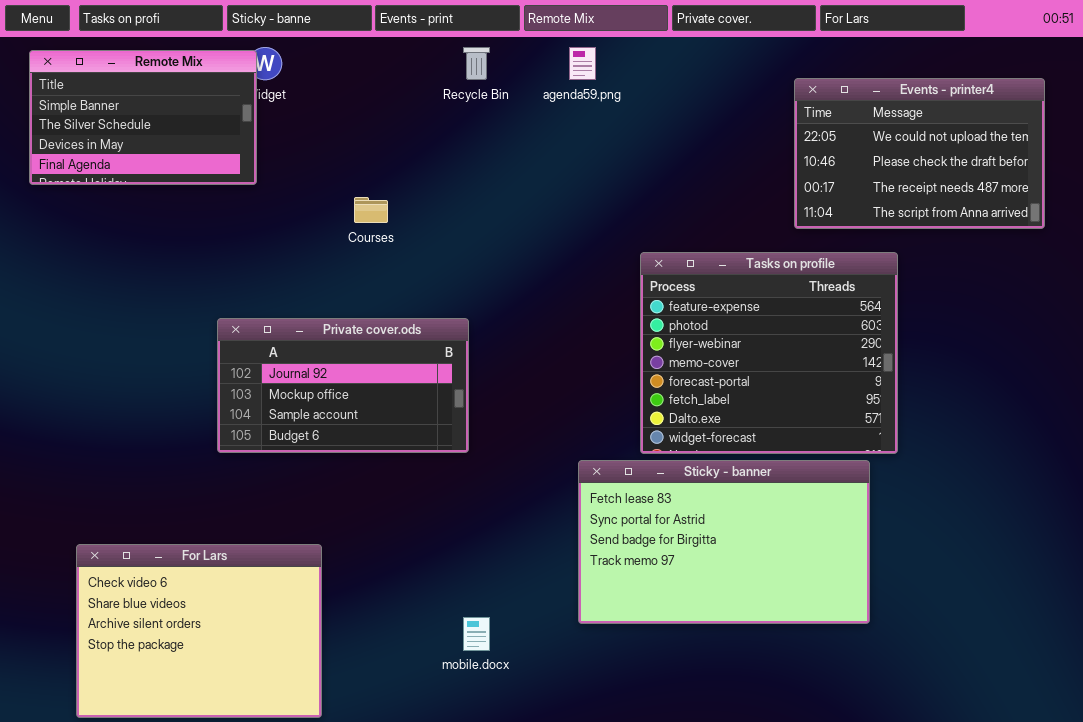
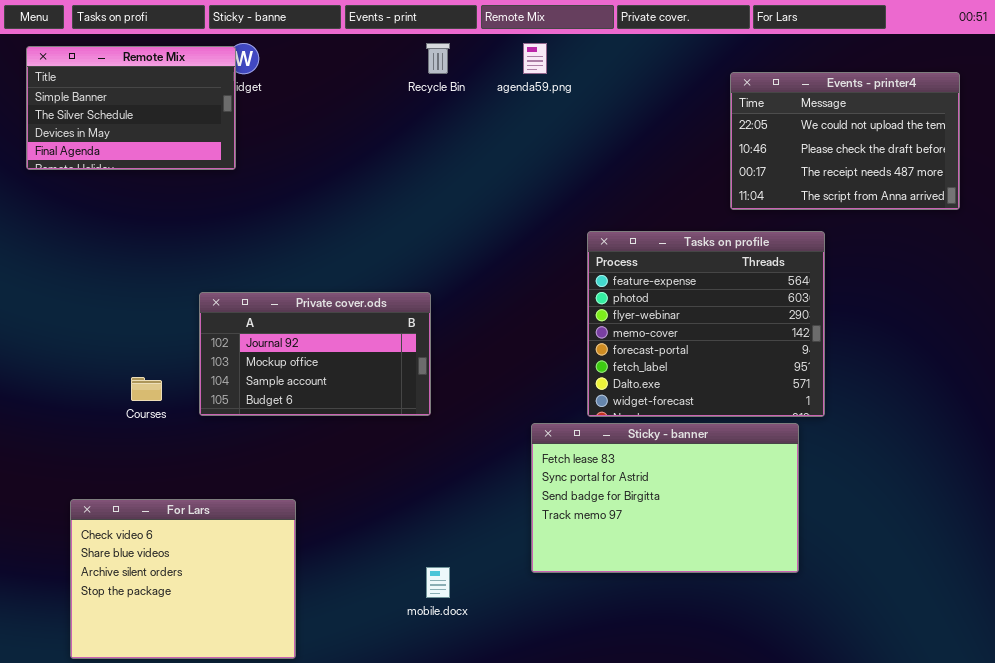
Courses: [354,197,388,223] -> [131,377,162,401], moved

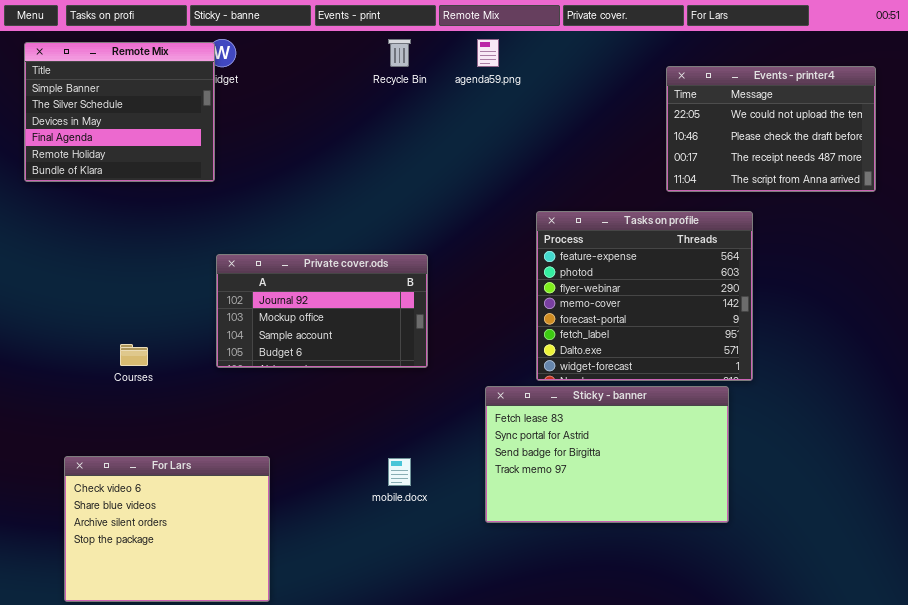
Remote Mix: [26,46,236,170] -> [24,42,215,182], resized
Private cover.ods: [199,292,431,416] -> [216,254,428,368], moved
mobile.docx: [426,567,450,598] -> [388,458,411,486], moved

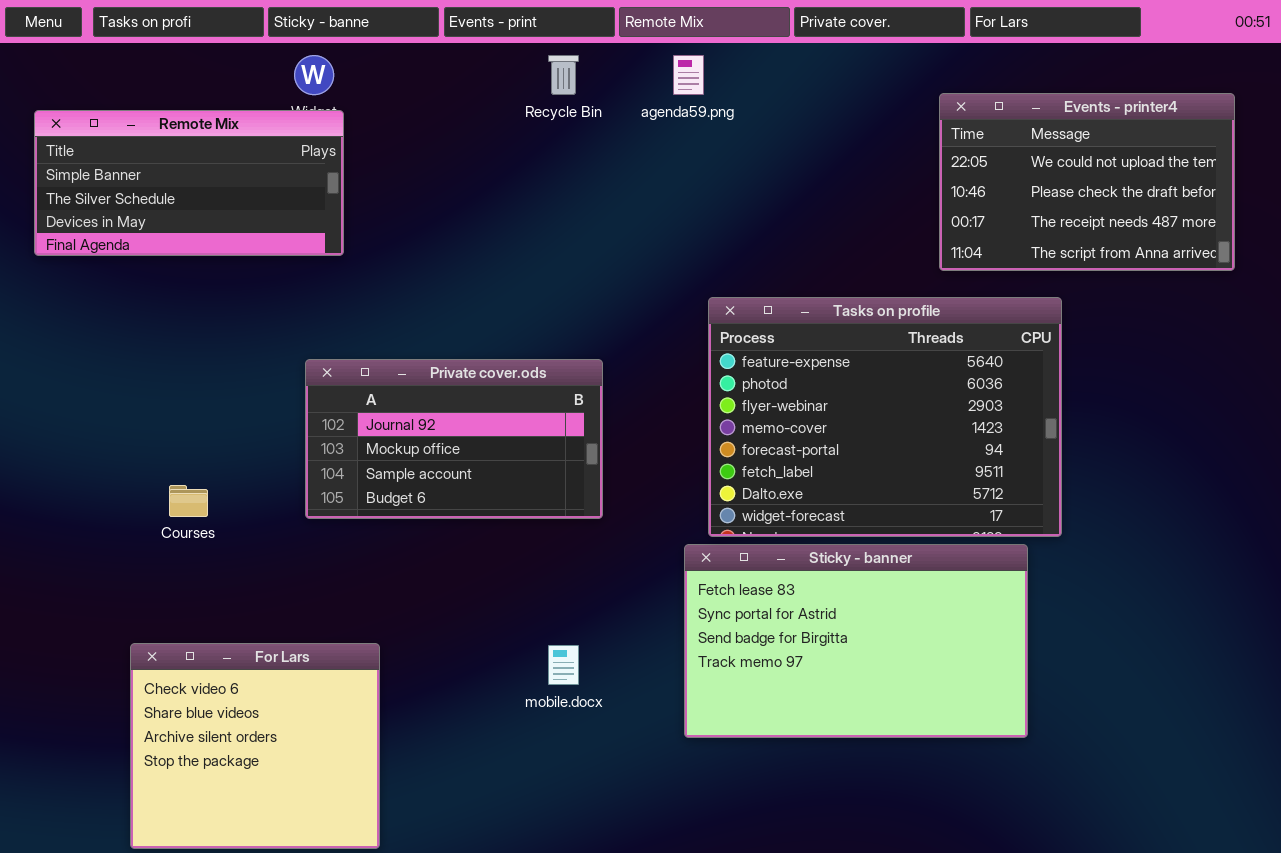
Remote Mix: [24,42,215,182] -> [34,110,344,256], resized
Tasks on profile: [536,211,753,381] -> [708,297,1062,537], resized
For Lars: [64,456,270,602] -> [130,643,380,849], resized

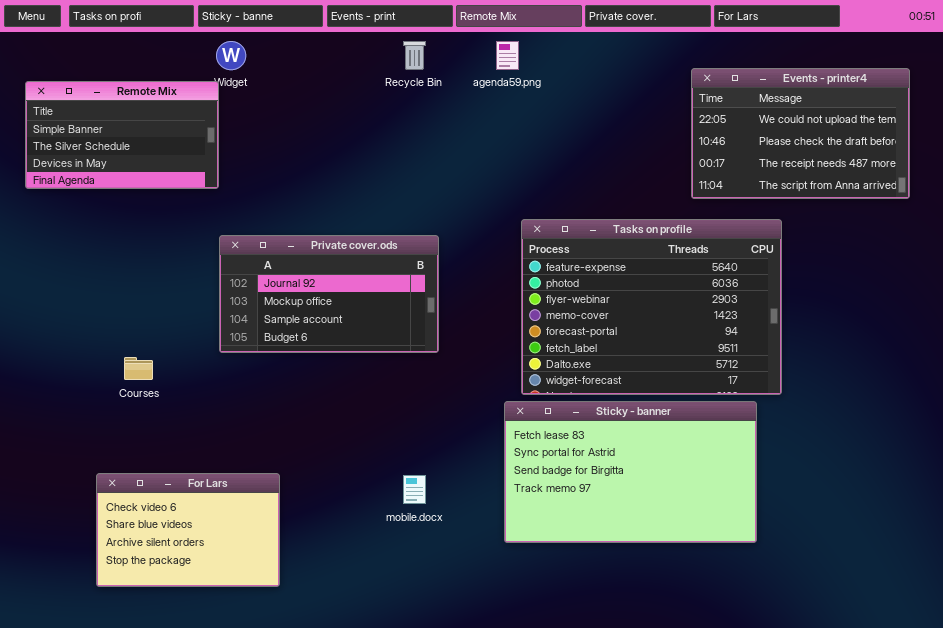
Remote Mix: [34,110,344,256] -> [25,81,219,189], resized
Private cover.ods: [305,359,603,519] -> [219,235,439,353], moved
For Lars: [130,643,380,849] -> [96,473,280,587], resized

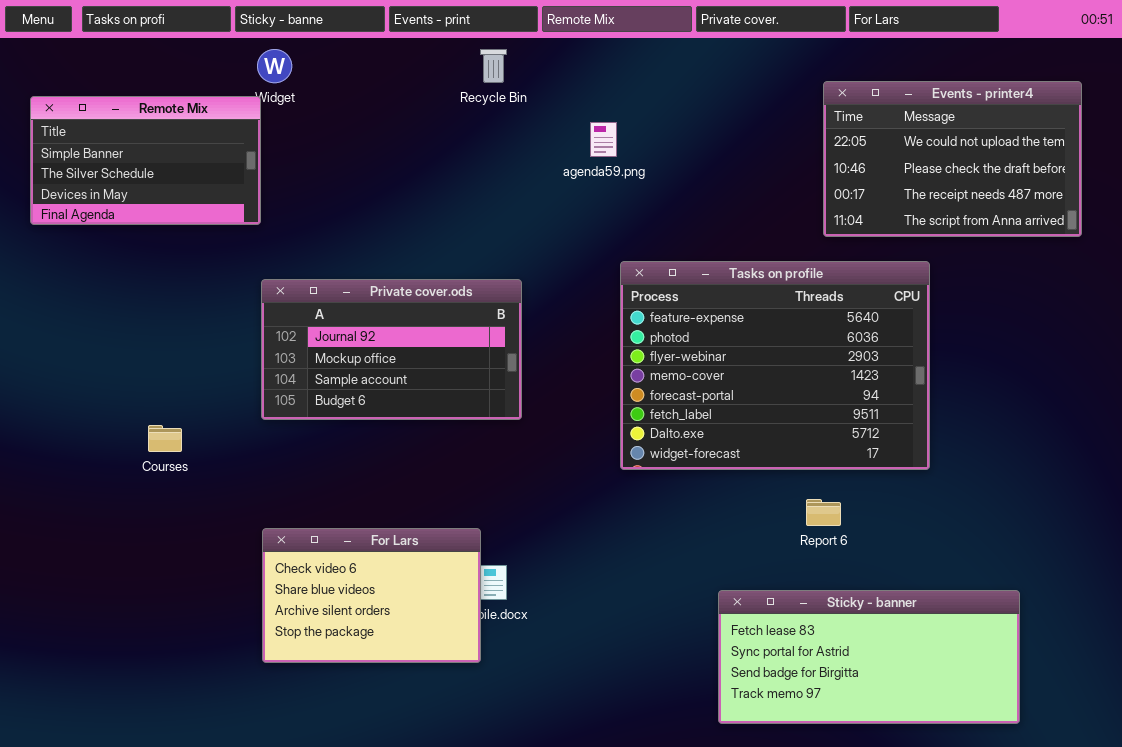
agenda59.png: [496,41,519,70] -> [590,122,617,157], moved
Sticky - banner: [504,401,757,543] -> [718,590,1020,724], moved, resized
For Lars: [96,473,280,587] -> [262,528,481,663], moved

